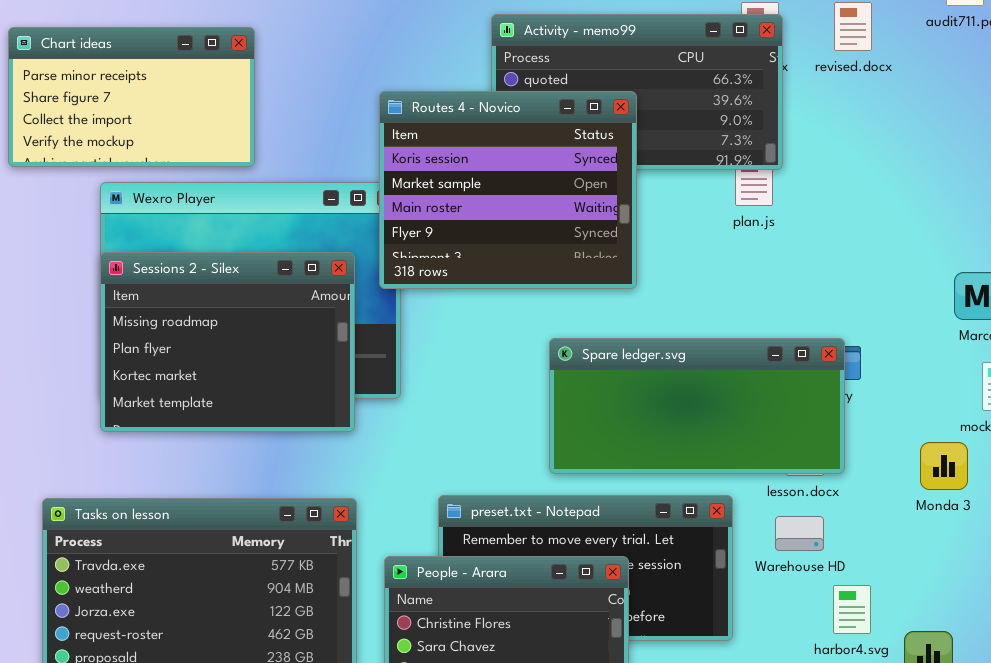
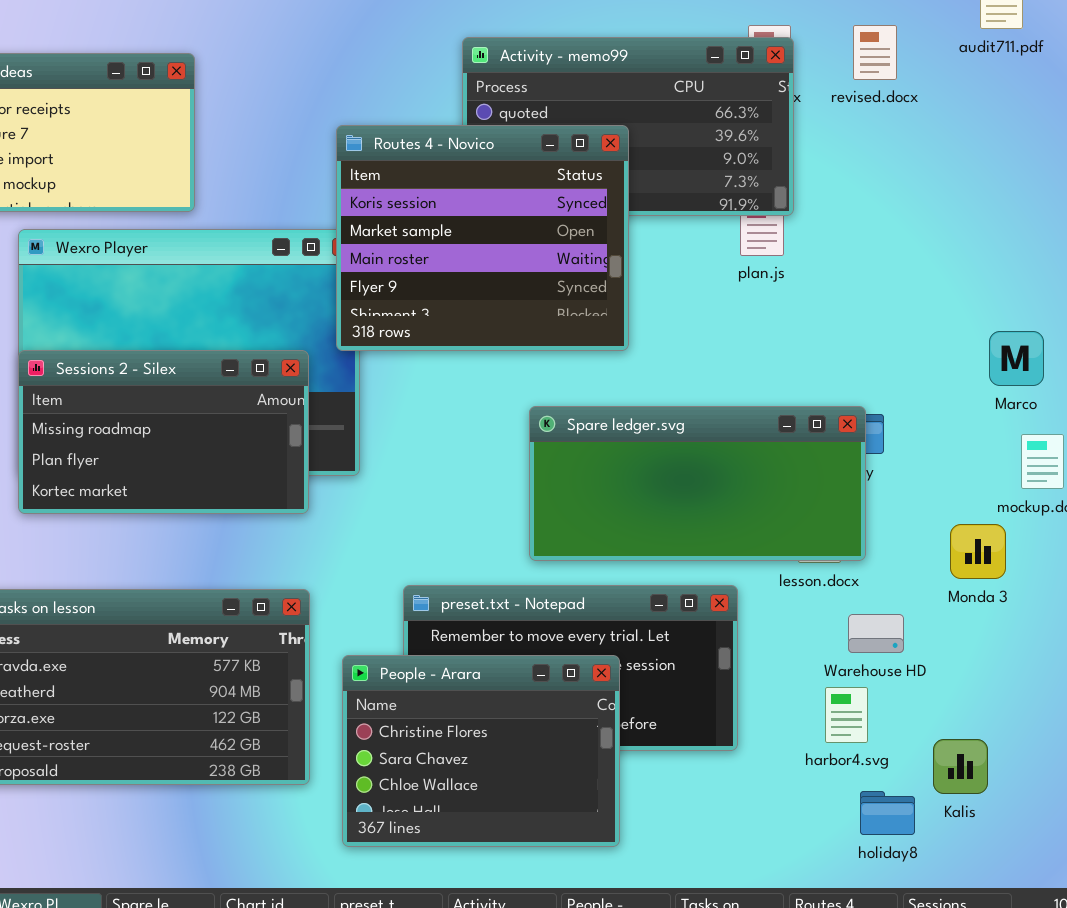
Sessions 2 - Silex: [100,252,355,432] -> [18,350,309,514], resized
Warehouse HD: [775,516,824,551] -> [848,614,904,653], moved
harbor4.svg: [833,585,871,634] -> [825,687,868,743], moved

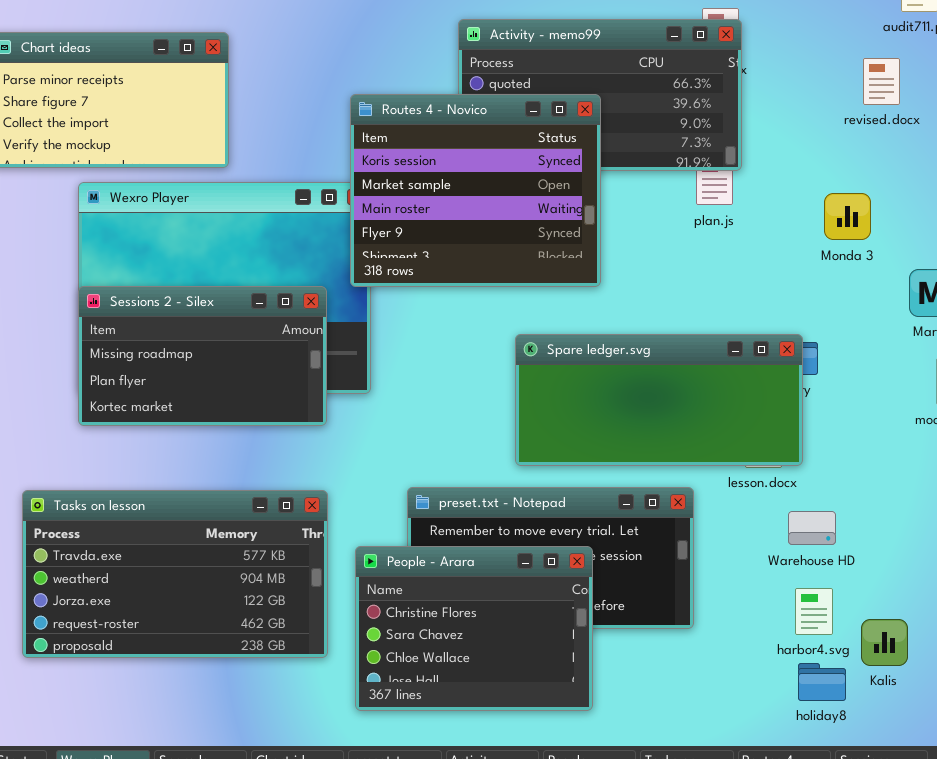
revised.docx: [853,25,897,80] -> [863,58,900,105], moved
Monda 3: [950,524,1006,579] -> [824,193,871,240], moved
harbor4.svg: [825,687,868,743] -> [795,588,833,635], moved

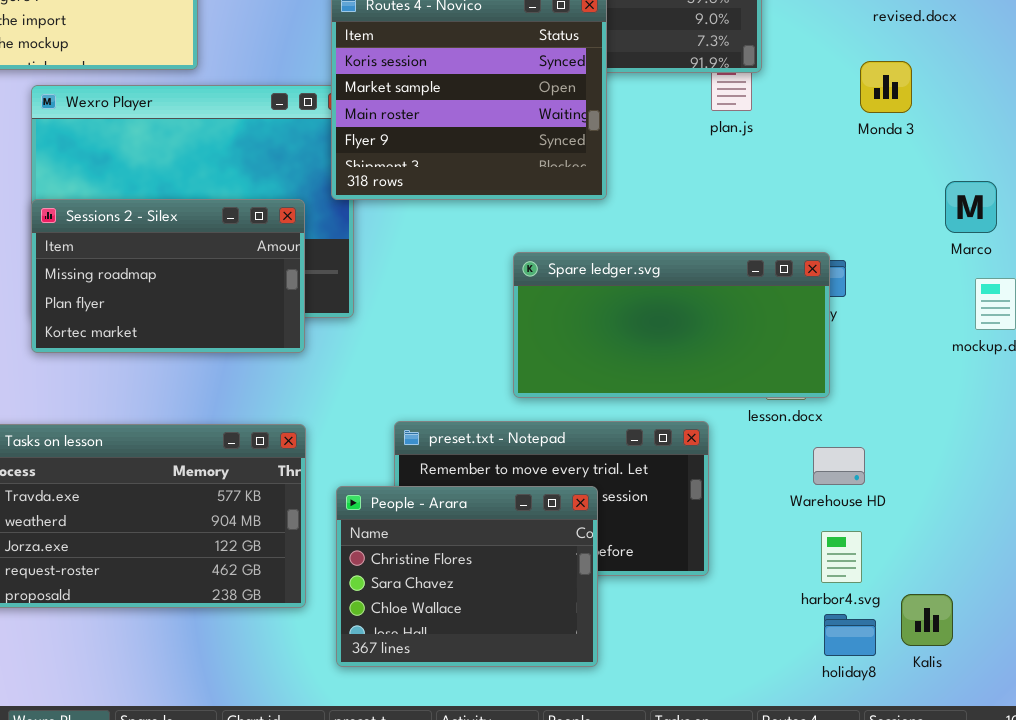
Monda 3: [824,193,871,240] -> [860,61,912,113], moved
Kalis: [861,619,908,666] -> [901,594,953,646], moved

